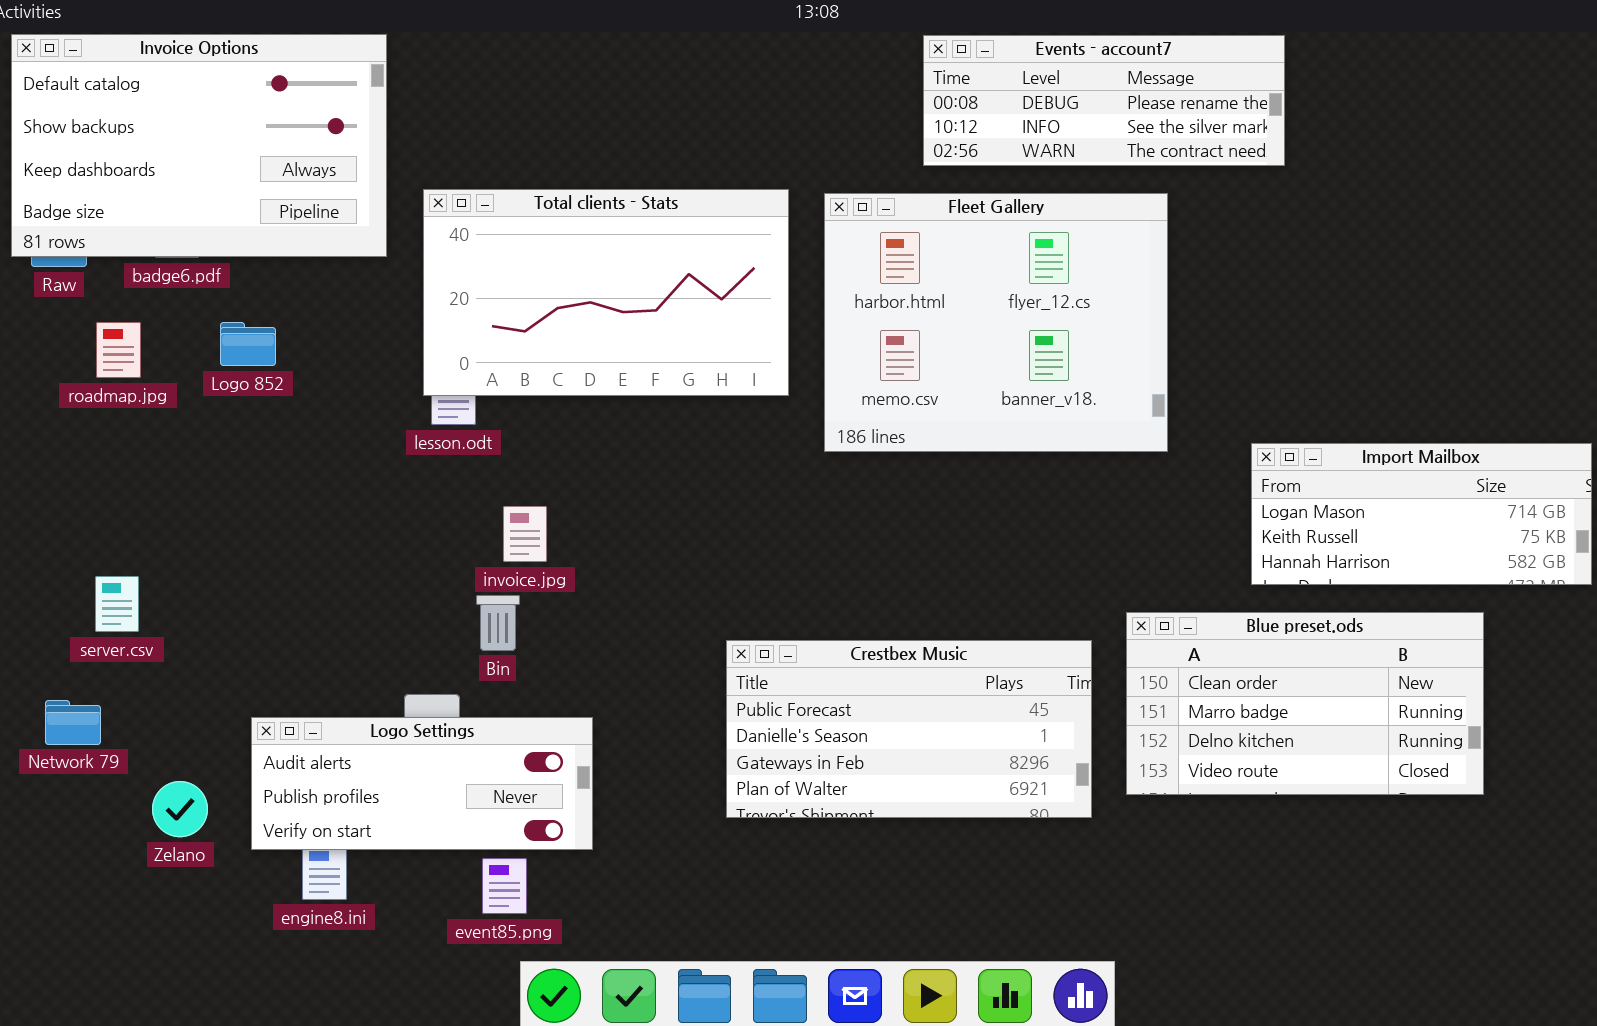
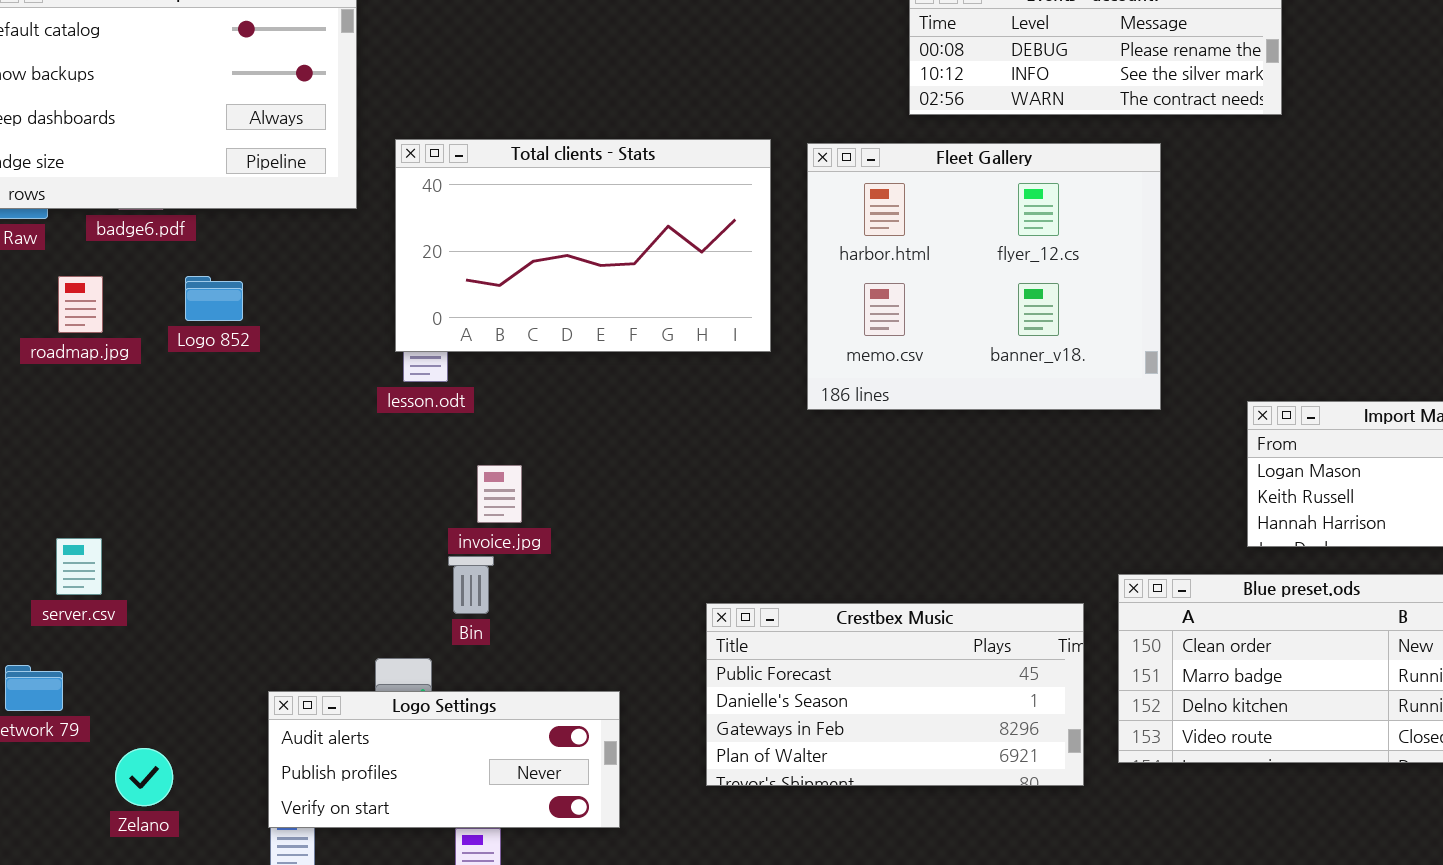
Logo Settings: [251,717,593,850] -> [268,691,620,828], moved

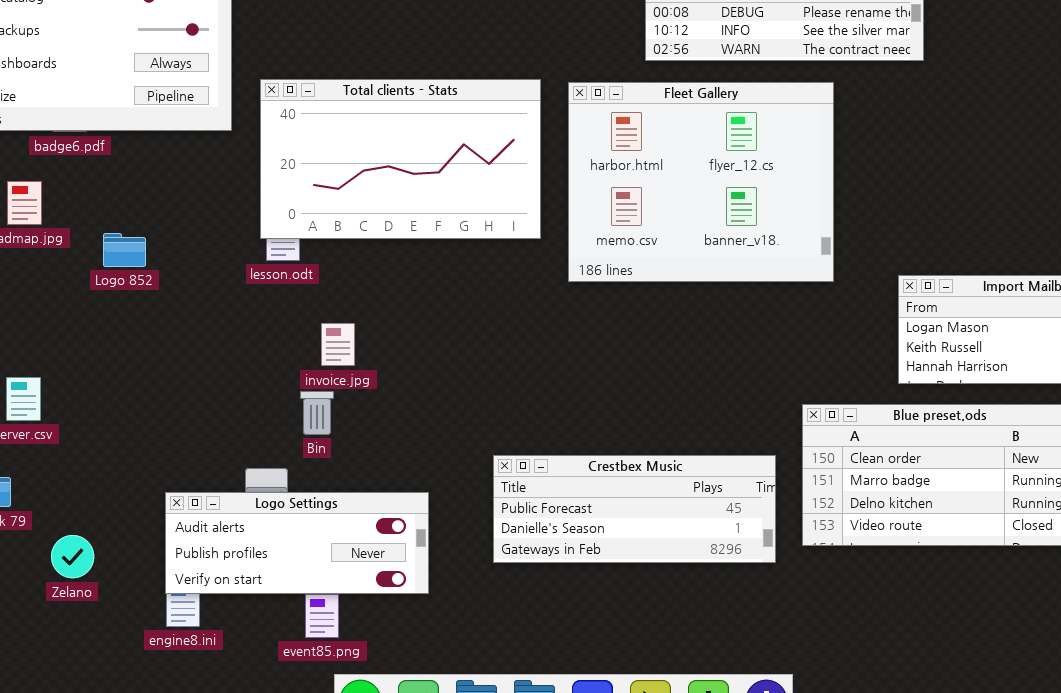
Logo 852: [185,276,243,321] -> [103,233,146,267], moved
Crestbex Music: [706,603,1084,786] -> [493,455,776,563], resized

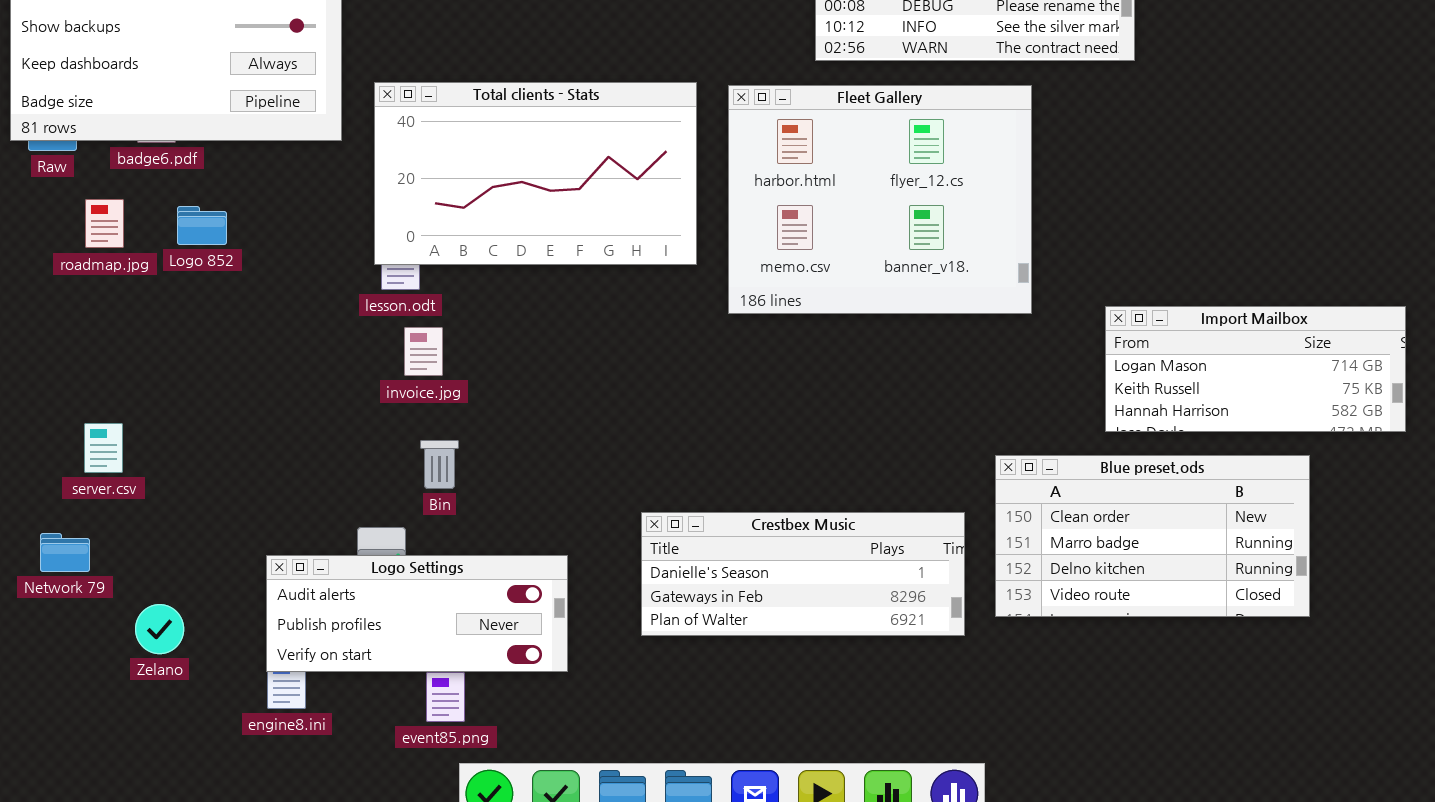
Logo 852: [103,233,146,267] -> [177,206,227,245], moved
invoice.jpg: [321,323,355,366] -> [404,327,443,376], moved
Crestbex Music: [493,455,776,563] -> [641,512,965,636], scrolled down 1 row

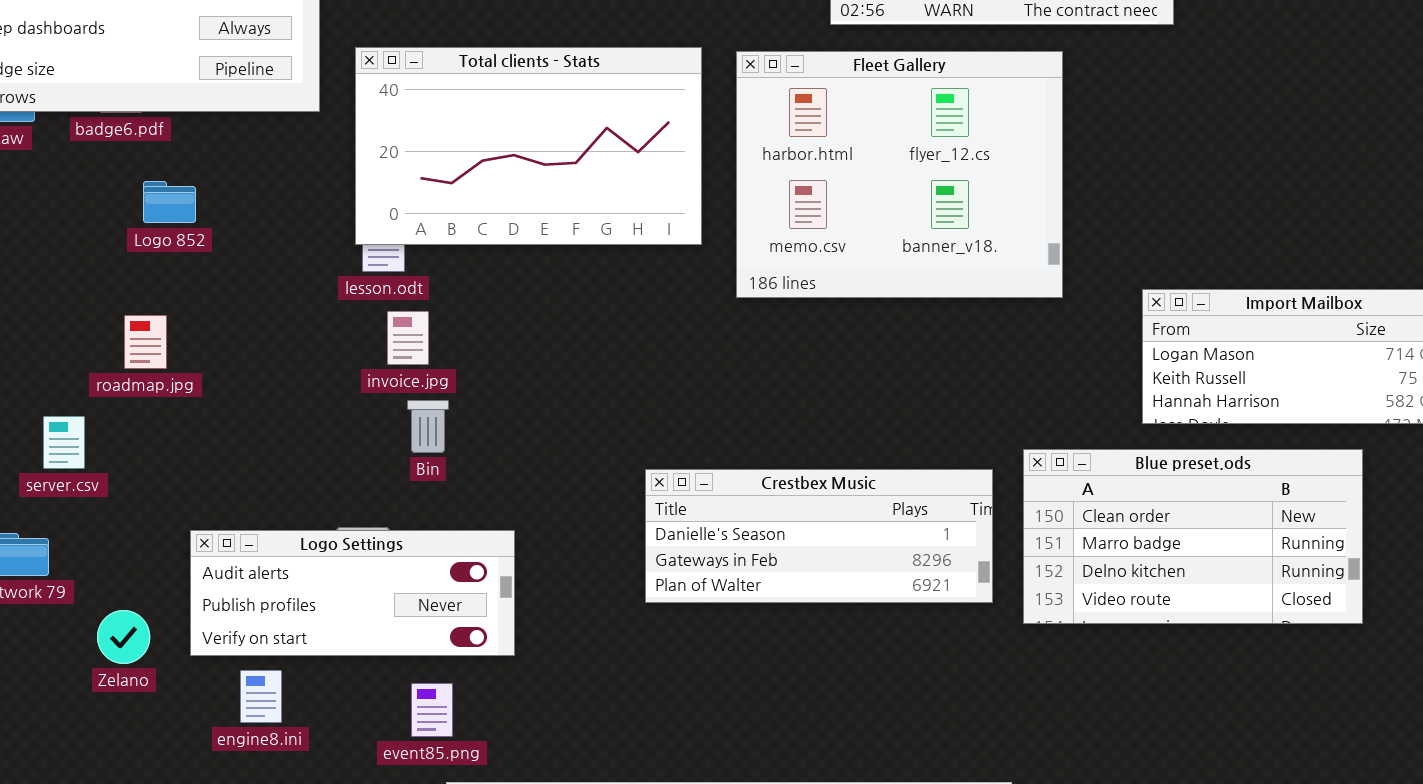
roadmap.jpg: [85,199,124,248] -> [124,315,167,369], moved
Bin: [420,440,459,489] -> [407,400,449,453], moved
Crestbex Music: [641,512,965,636] -> [645,469,993,603], moved
Logo Settings: [266,555,568,672] -> [190,530,515,656], moved

